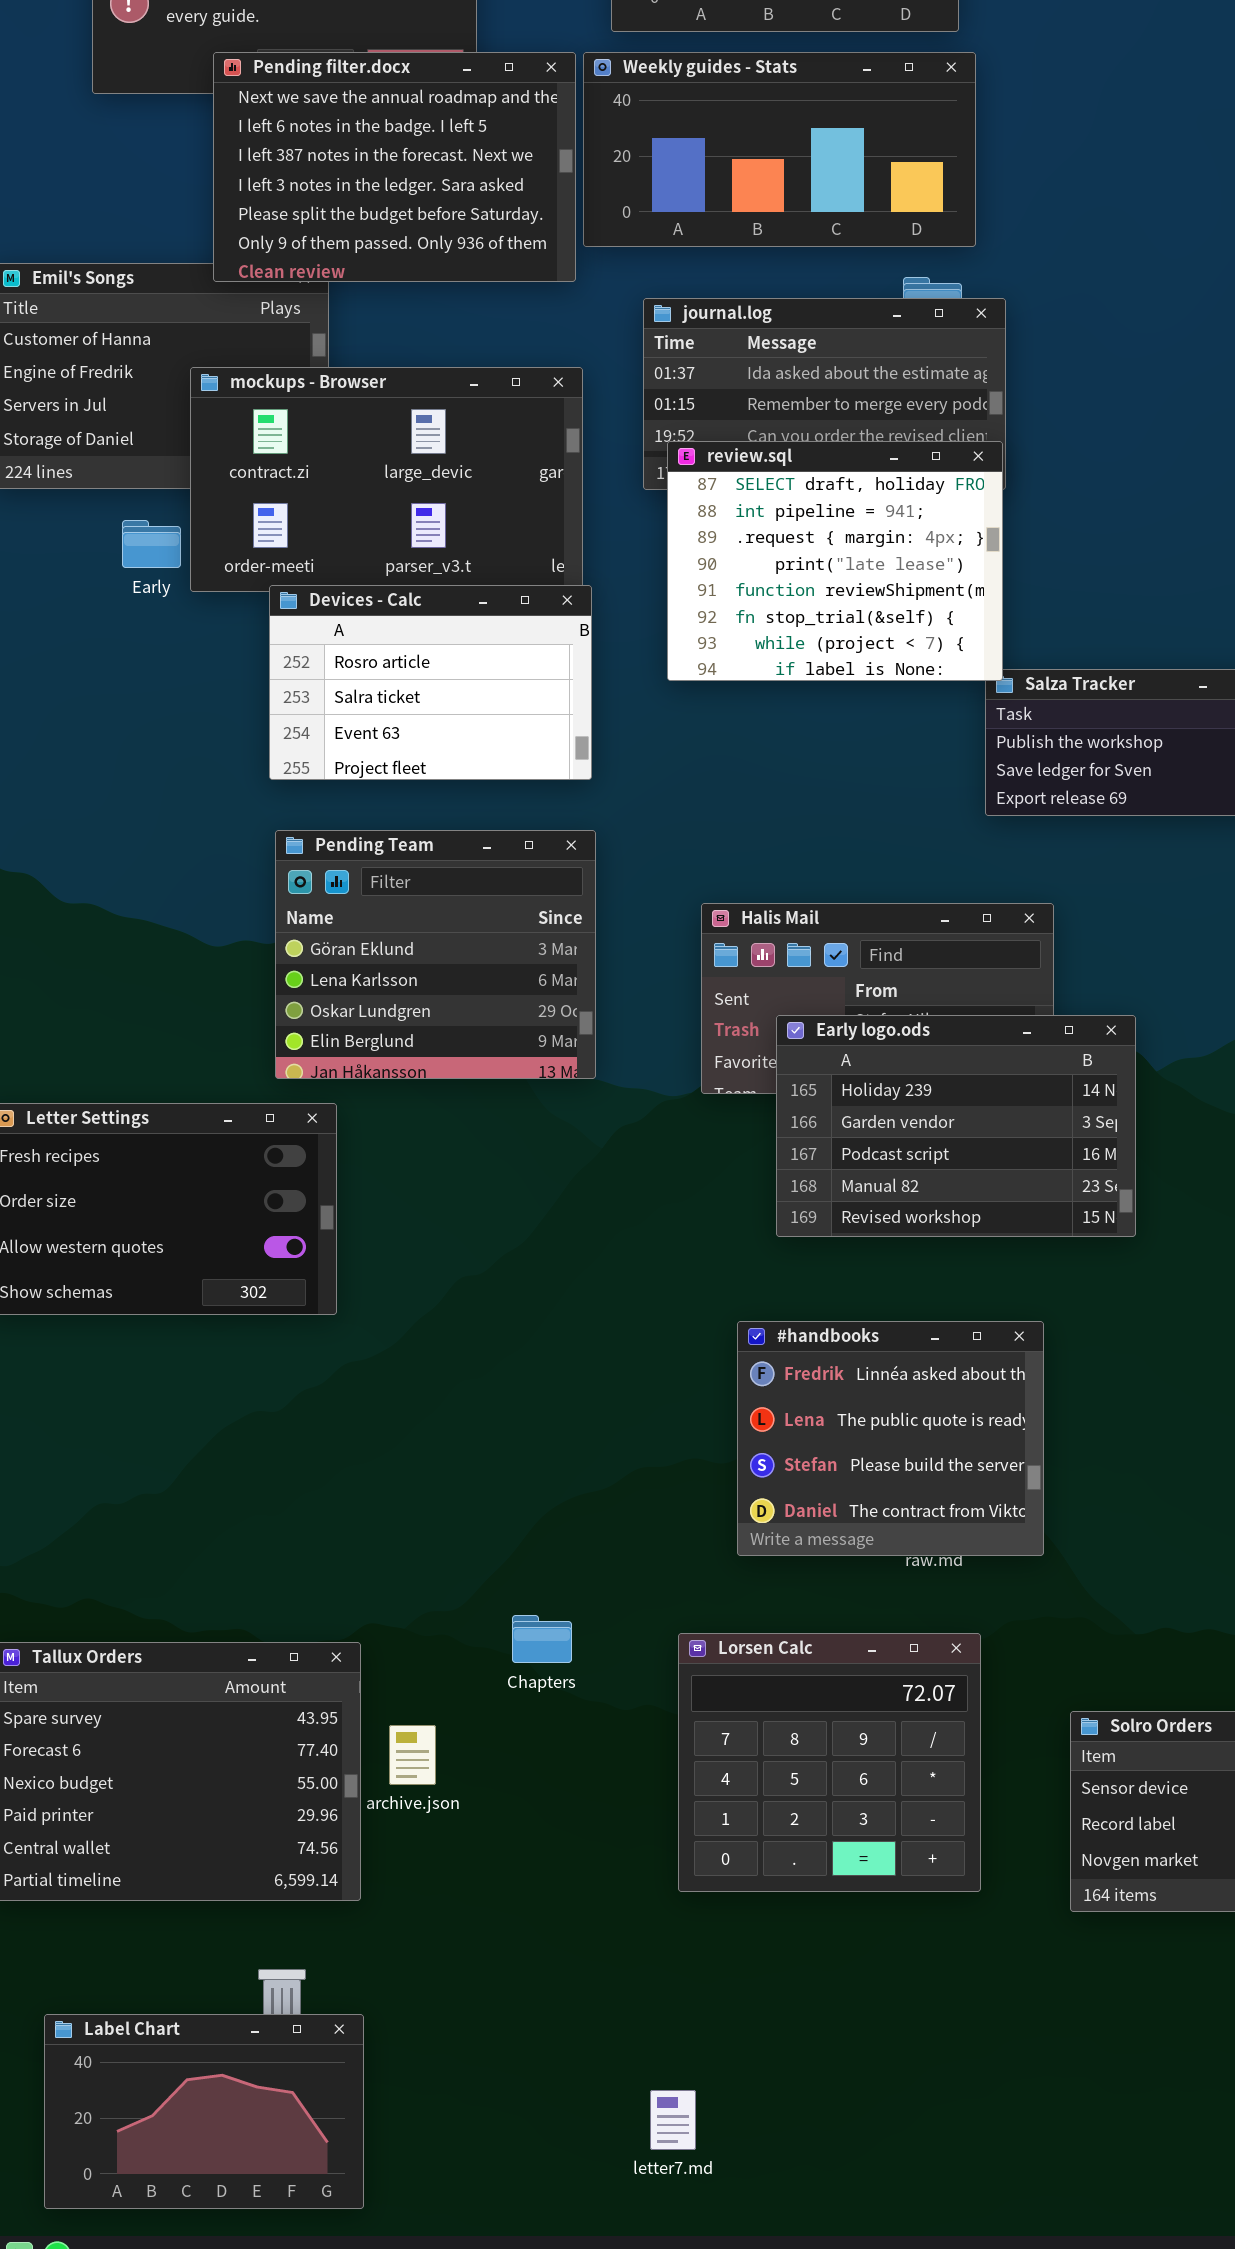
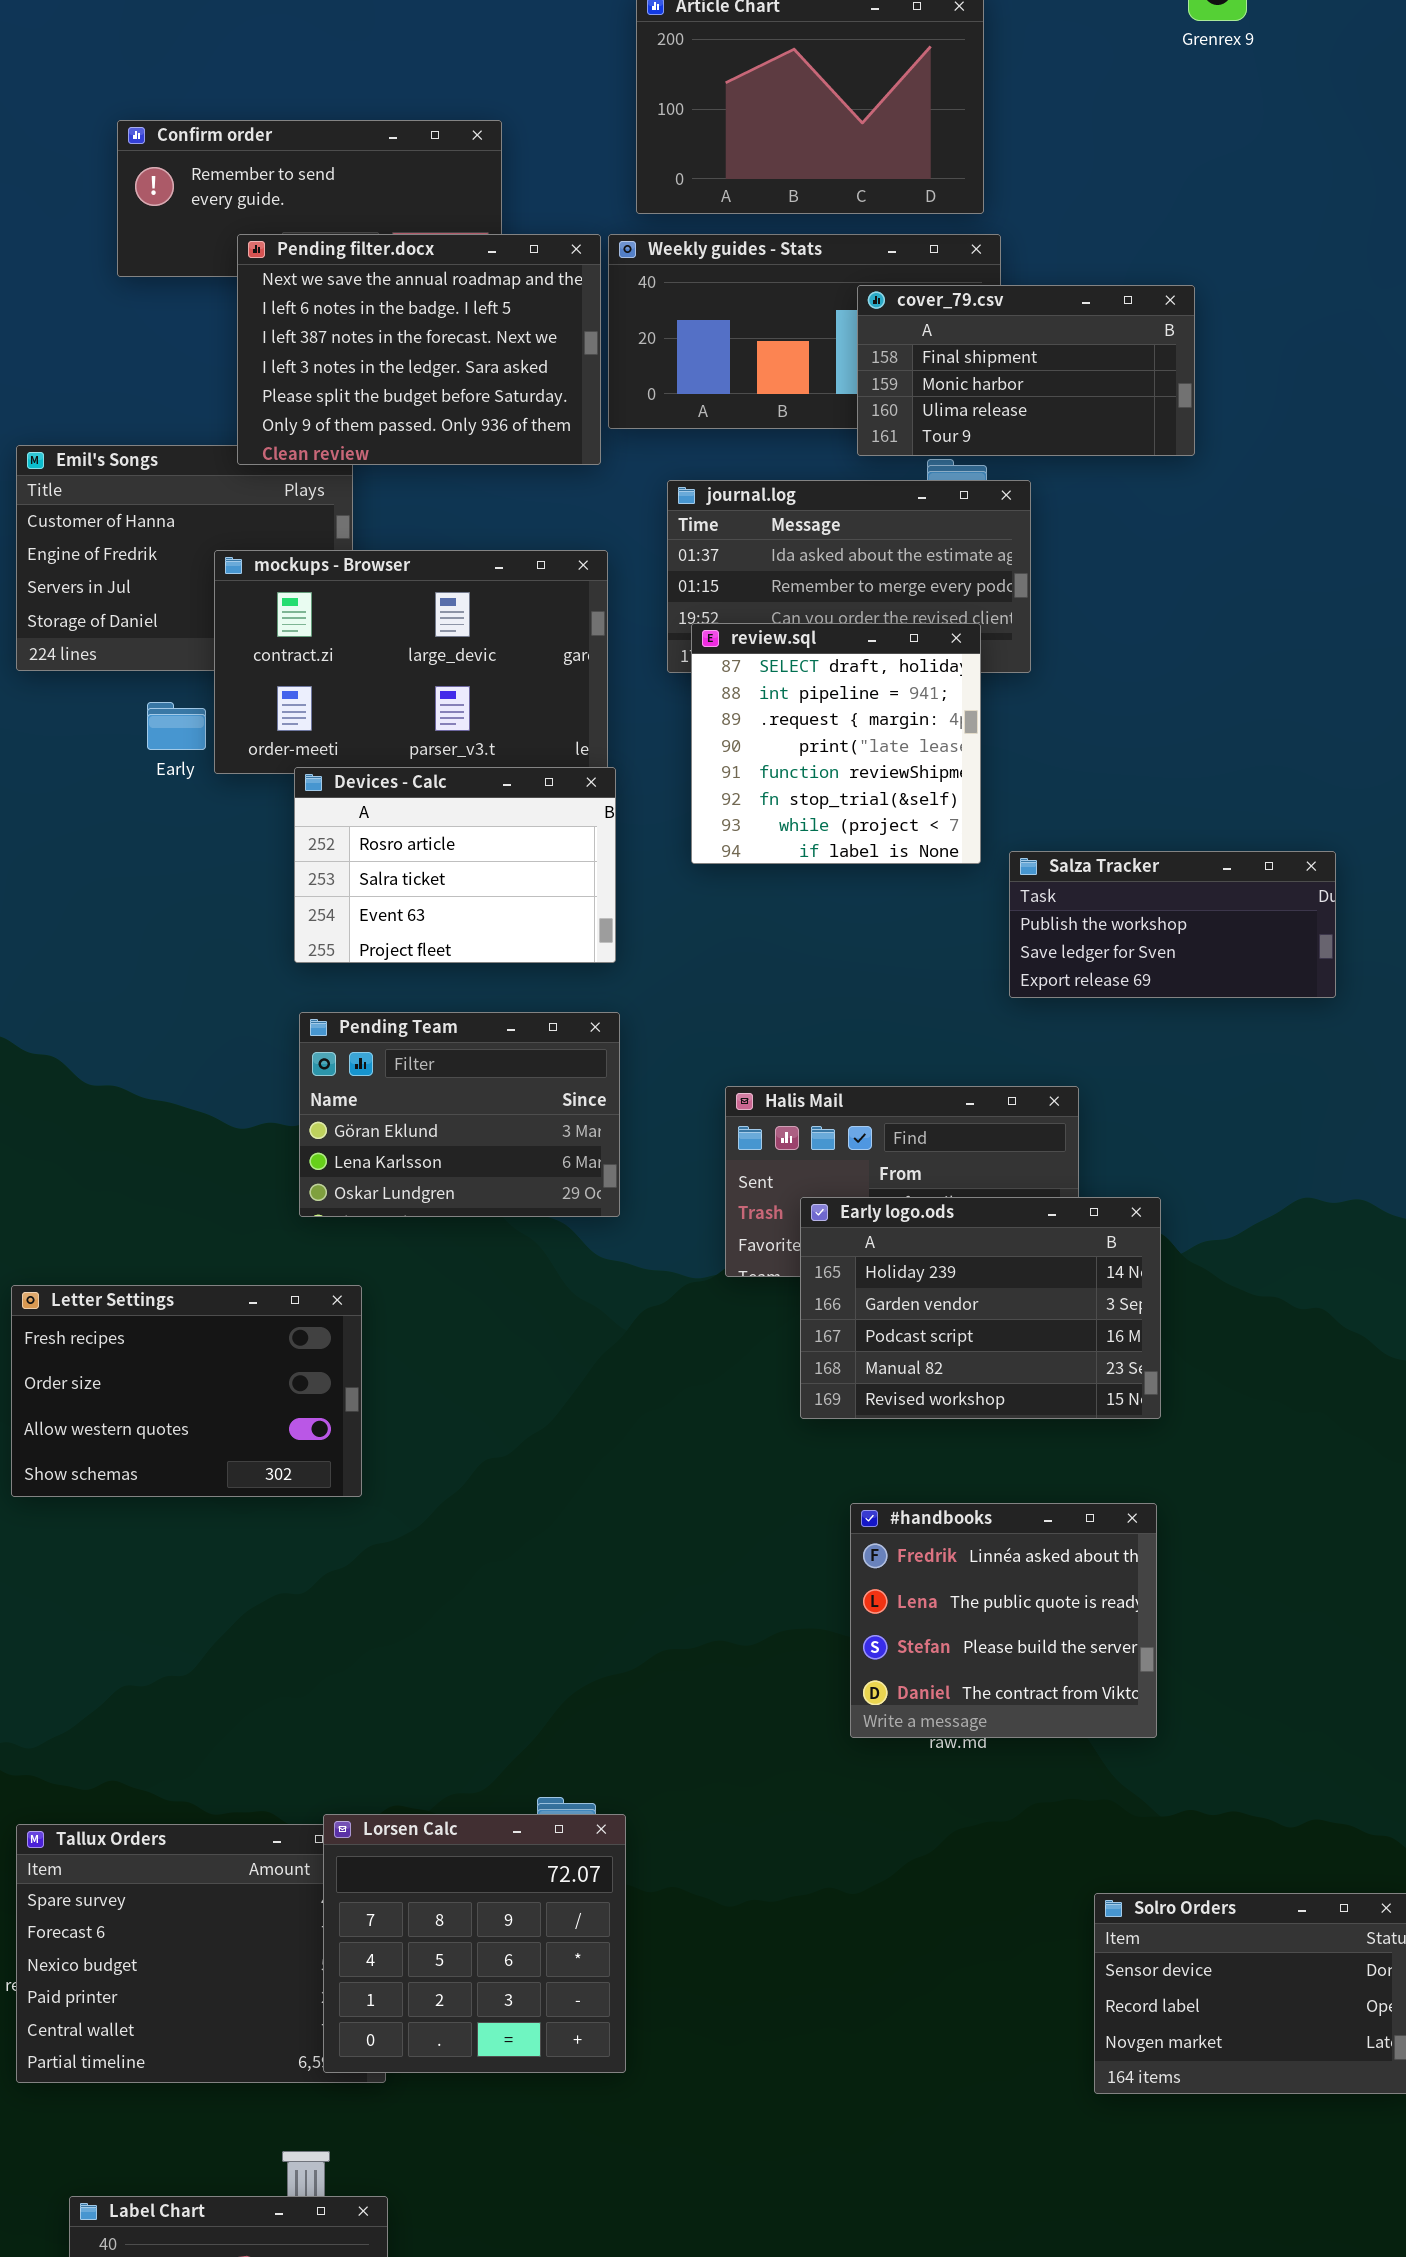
cover_79.csv: none -> [857,285,1195,456], opened
review.sql: [667,441,1003,681] -> [691,623,981,864], resized
Pending Team: [275,830,596,1079] -> [299,1012,620,1217], resized
#handbooks: [737,1321,1044,1556] -> [850,1503,1157,1738], moved
Lorsen Calc: [678,1633,981,1892] -> [323,1814,626,2073], moved

